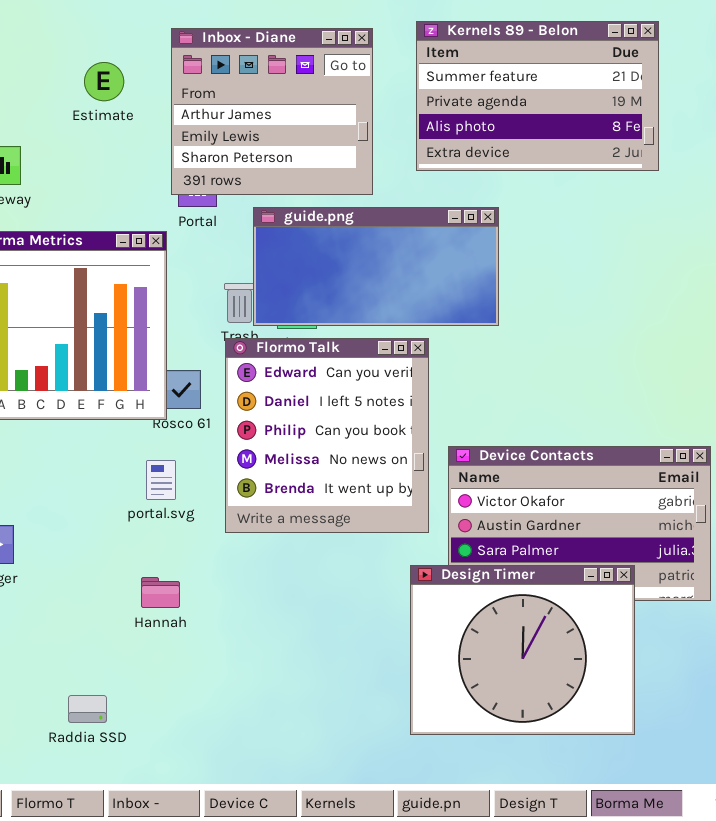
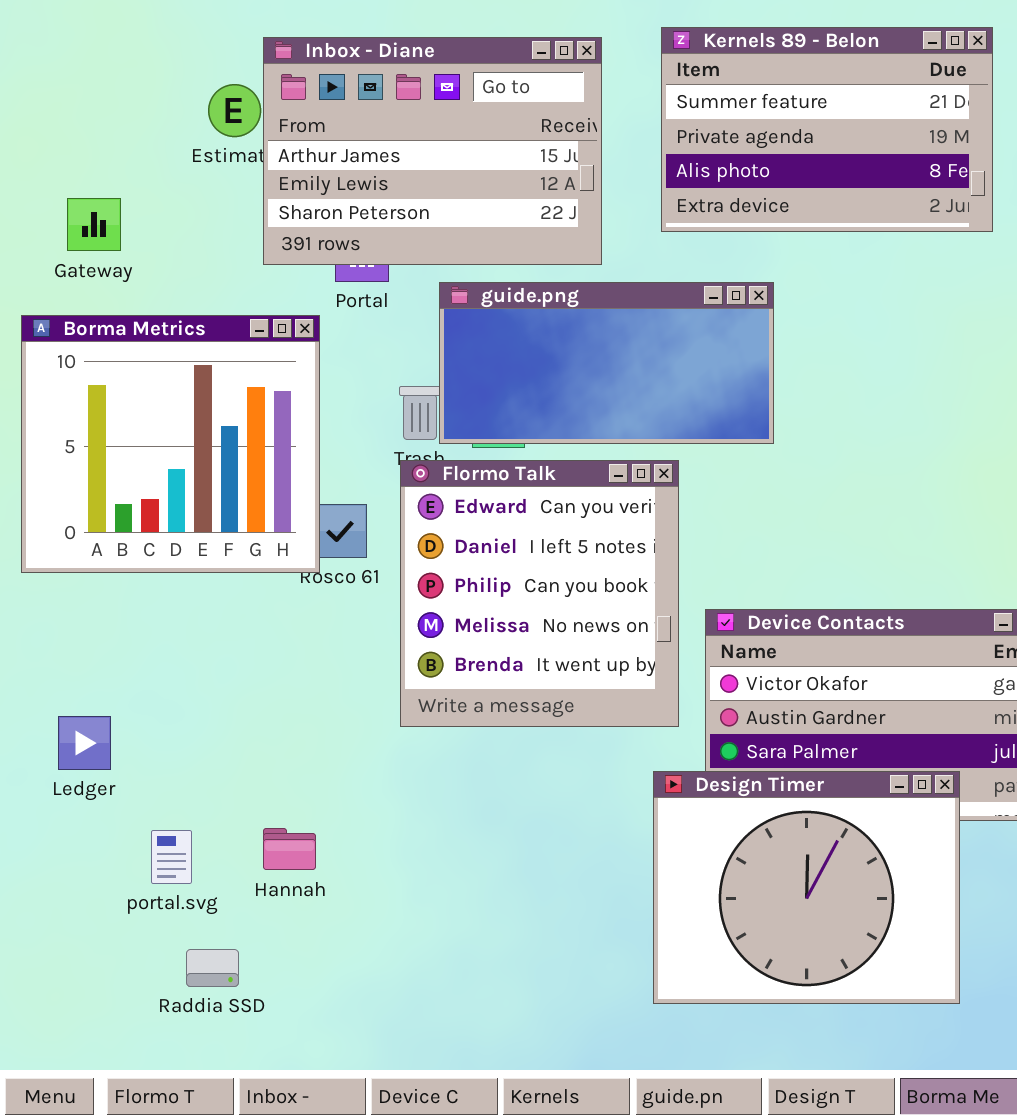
Inbox - Diane: [171,28,373,195] -> [263,37,602,265], resized
portal.svg: [146,460,176,500] -> [151,830,192,884], moved
Hannah: [141,577,180,608] -> [263,828,316,870], moved

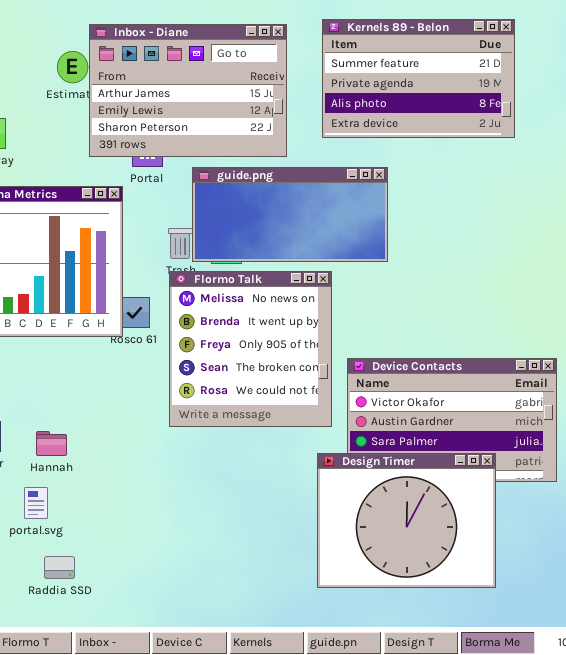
Flormo Talk: [400,460,679,727] -> [169,271,332,427], scrolled down 3 rows
Hannah: [263,828,316,870] -> [36,431,67,456], moved

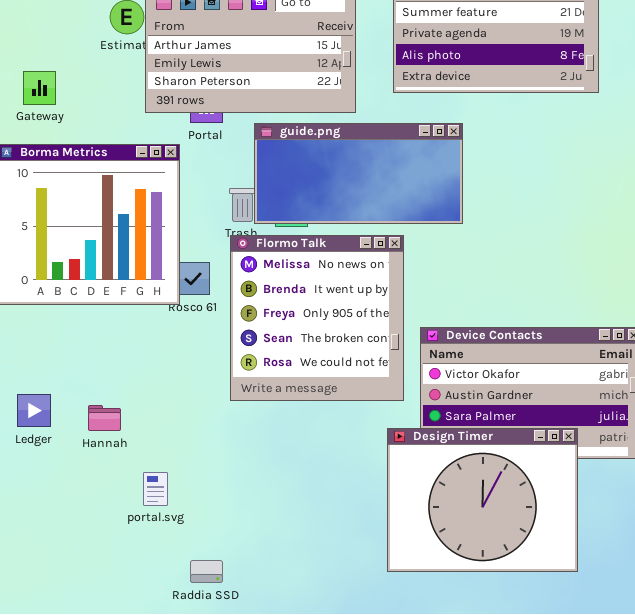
portal.svg: [24,487,48,519] -> [143,472,168,506], moved
Raddia SSD: [44,556,75,579] -> [190,560,223,583], moved

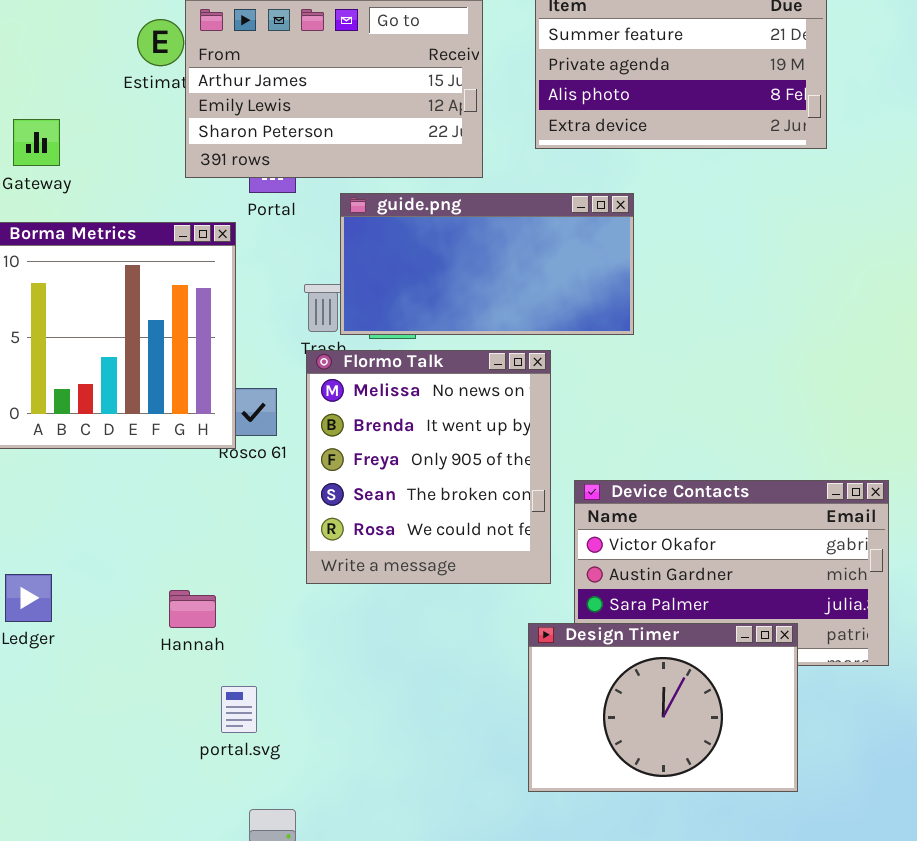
Hannah: [88,405,121,431] -> [169,590,216,628], moved
Design Timer: [387,428,578,572] -> [528,623,798,792], resized
portal.svg: [143,472,168,506] -> [221,686,257,733], moved

